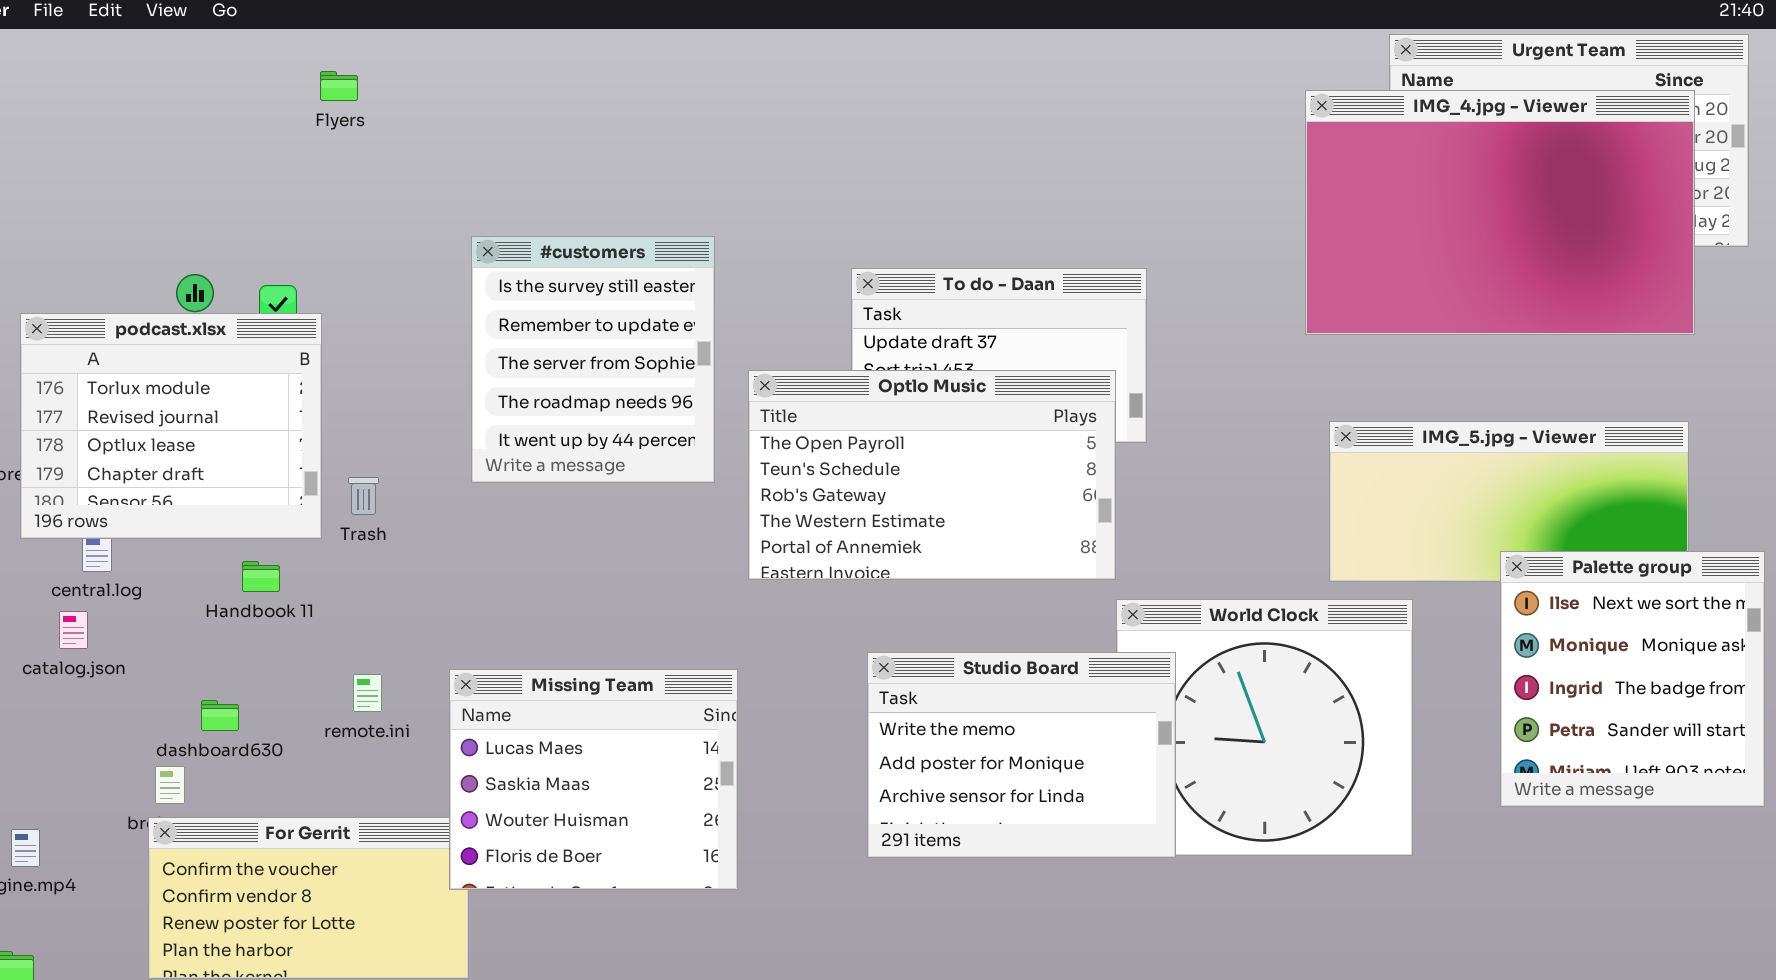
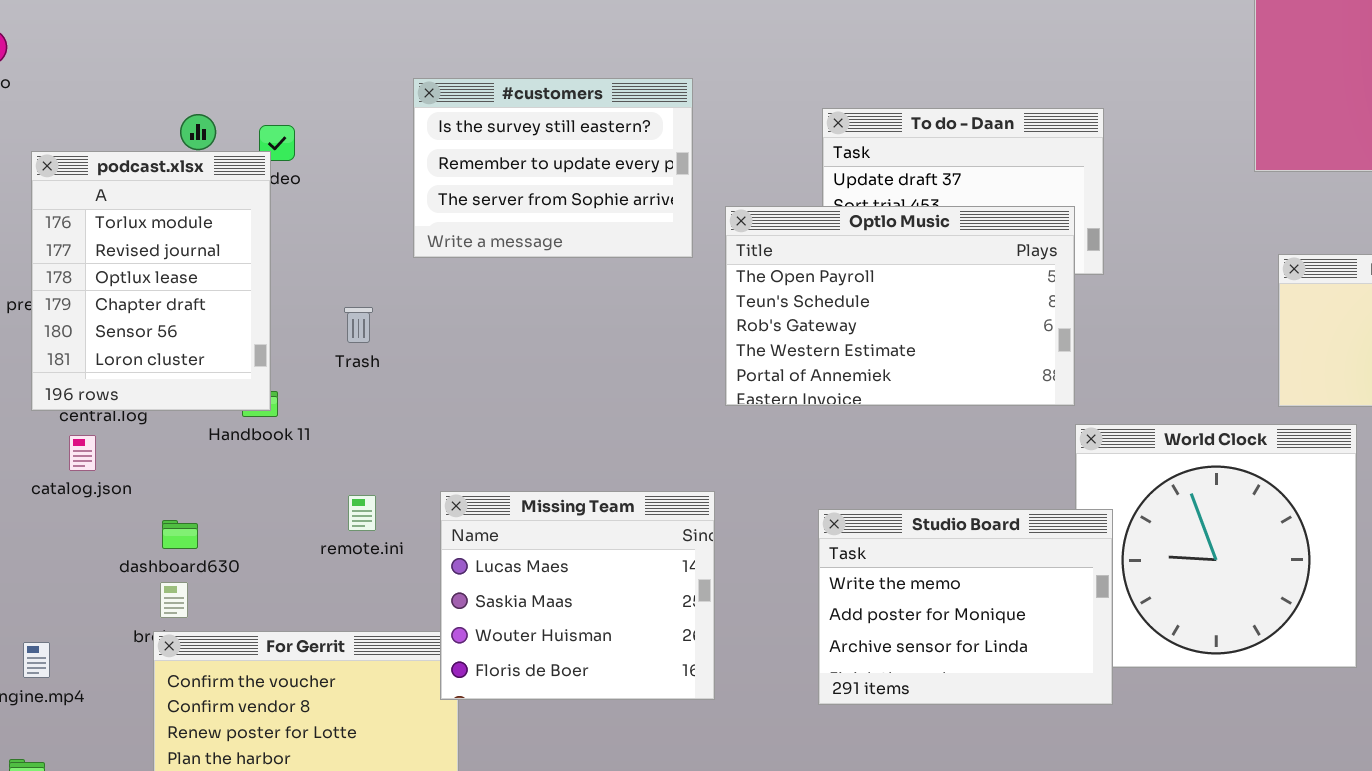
#customers: [471,236,715,483] -> [413,78,693,258], resized
podcast.xlsx: [20,313,322,539] -> [31,151,271,411], resized
Studio Board: [867,652,1176,858] -> [818,509,1113,705], moved
dashboard630: [201,700,239,731] -> [162,520,198,549], moved

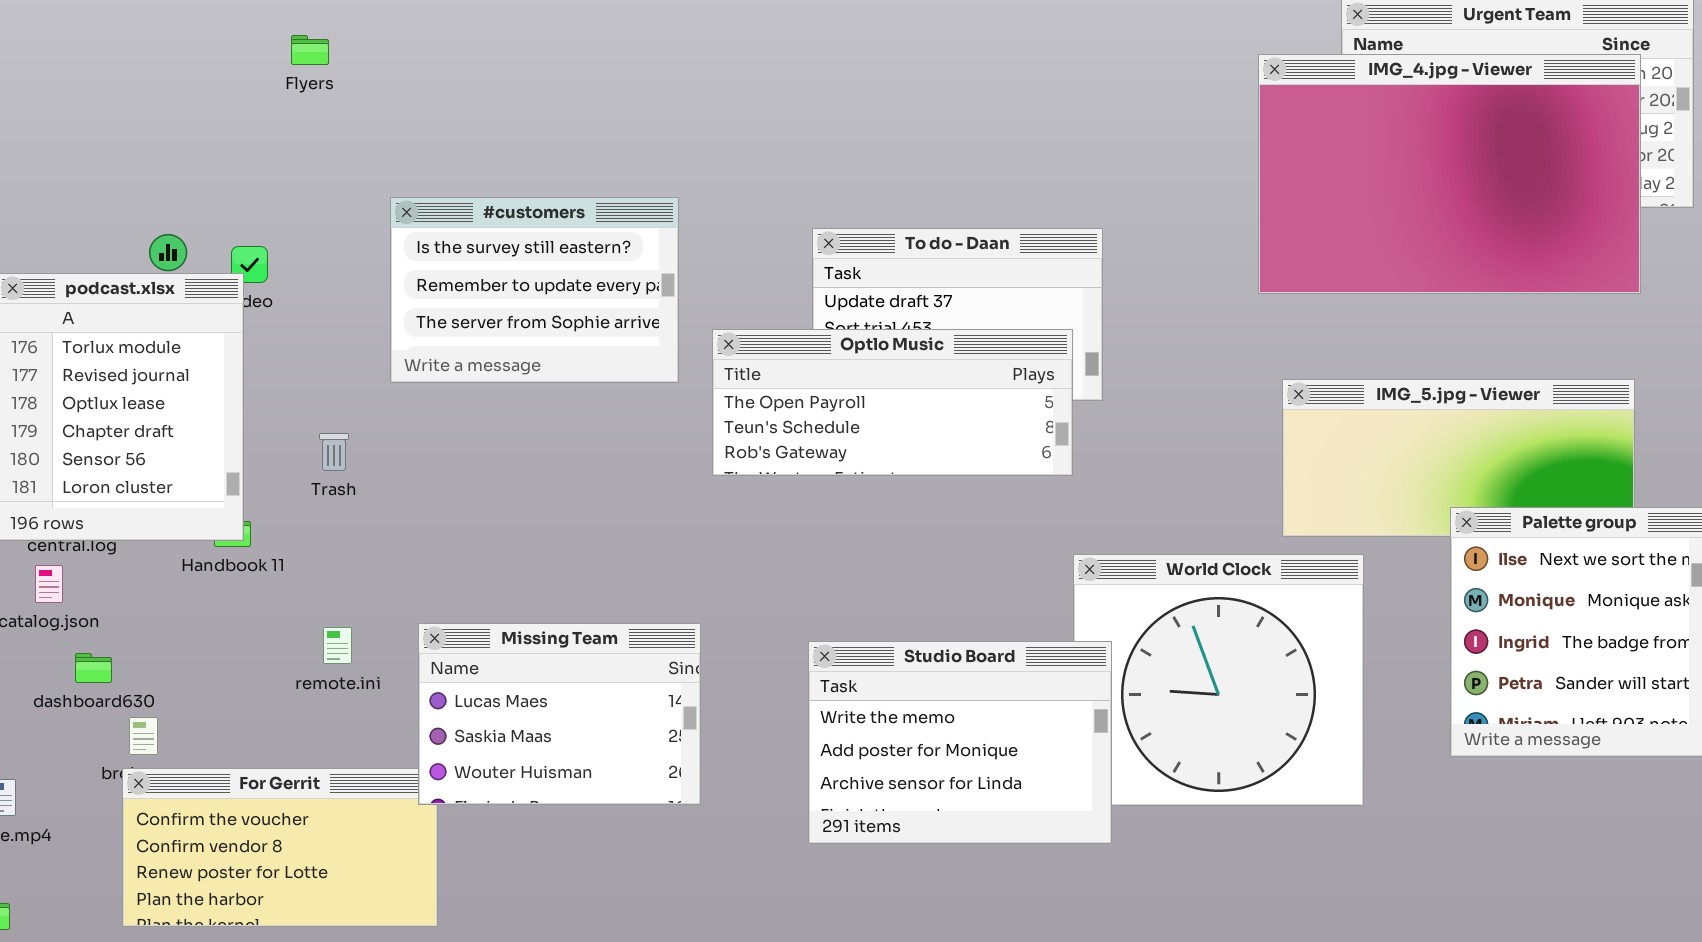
Optlo Music: [725,206,1075,406] -> [712,329,1073,476], resized
Missing Team: [440,491,715,700] -> [418,623,701,805], resized
dashboard630: [162,520,198,549] -> [75,653,112,683], moved

